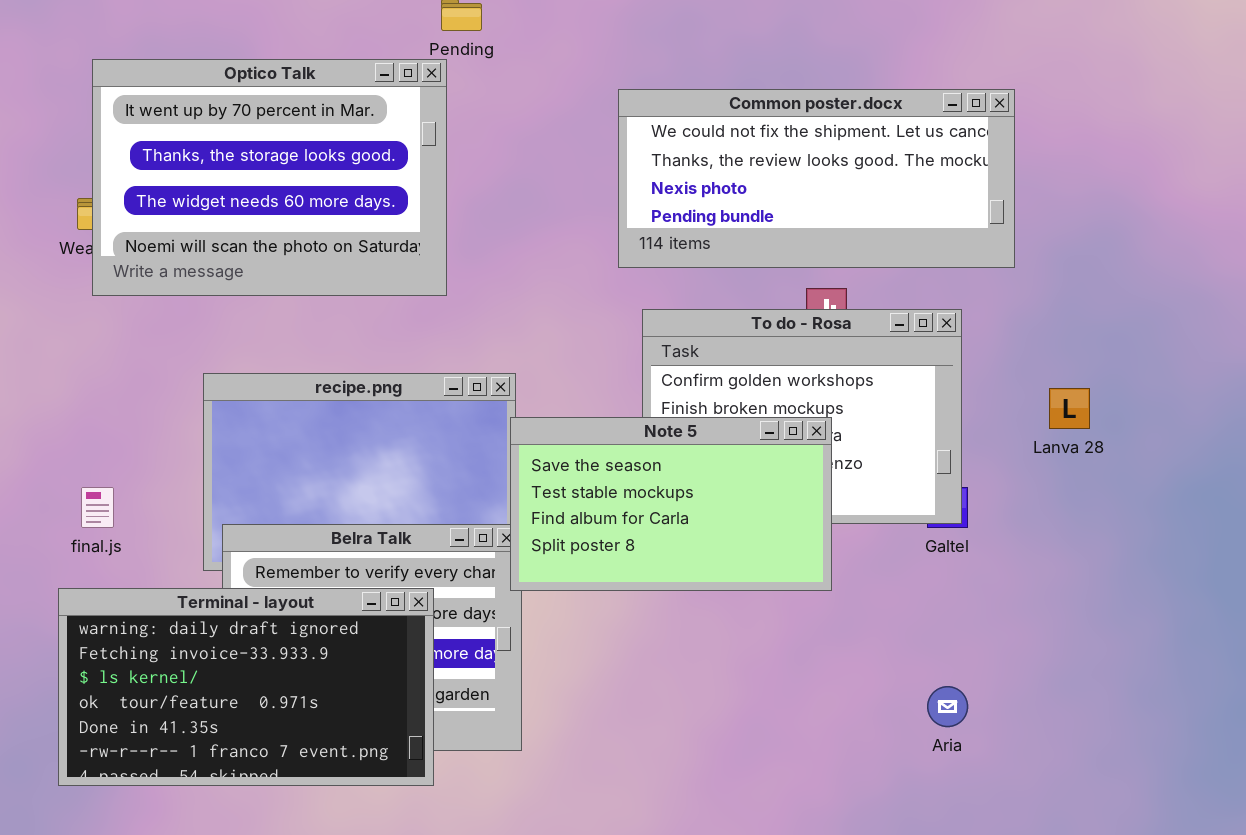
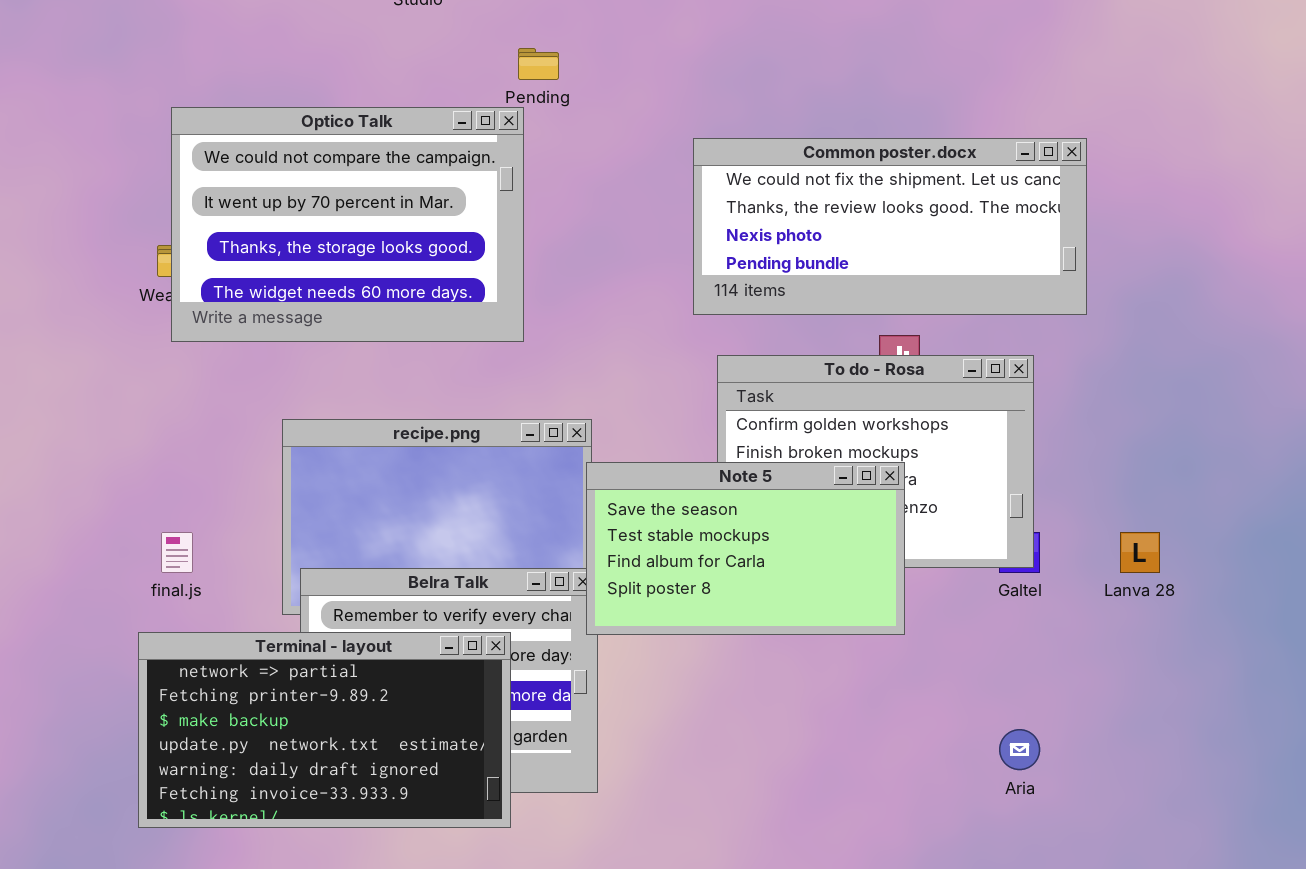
Optico Talk: [92,59,447,296] -> [171,107,524,342], scrolled up 1 row
Lanva 28: [1049,388,1090,429] -> [1120,532,1160,573], moved
Terminal - layout: [58,588,434,786] -> [138,632,511,828], scrolled up 4 rows

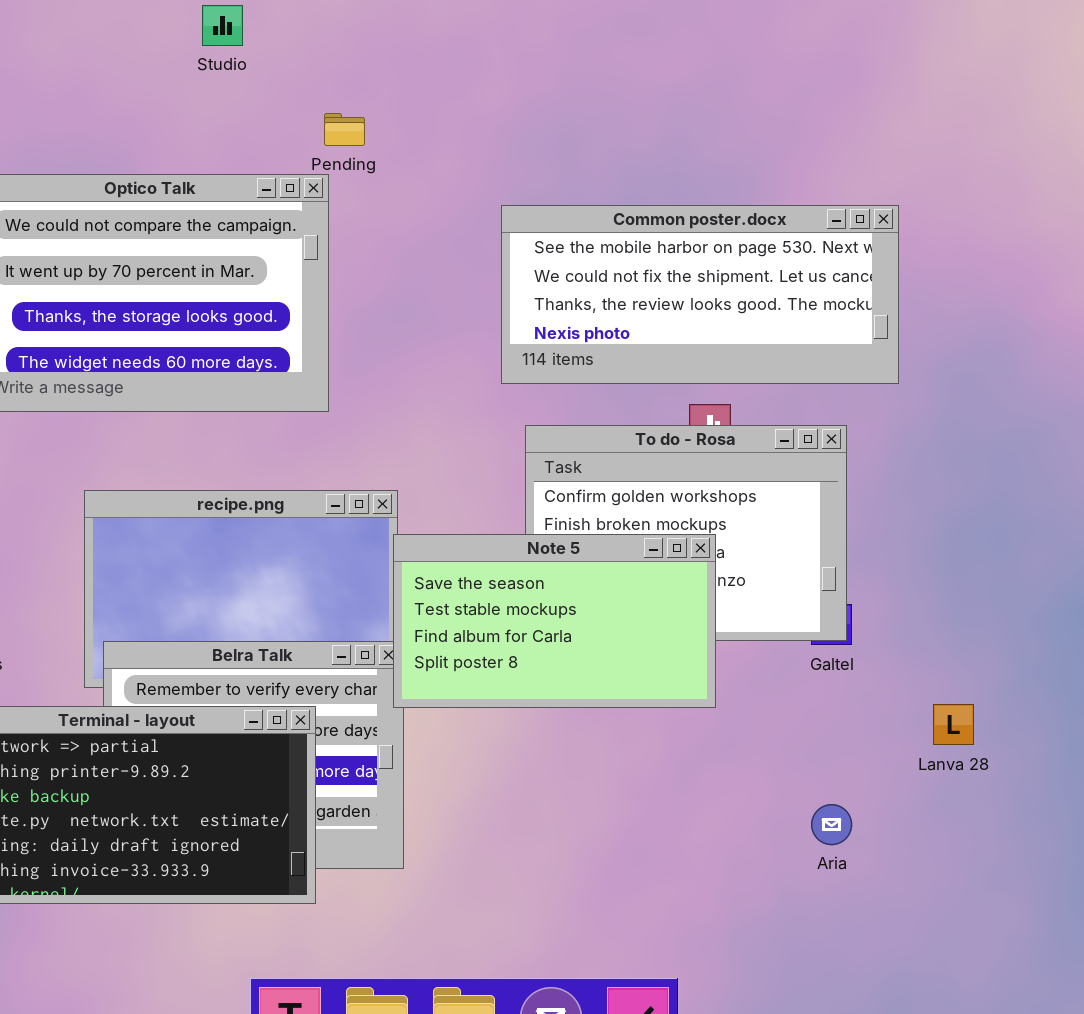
Common poster.docx: [693,138,1087,315] -> [501,205,899,384], scrolled up 1 row
Lanva 28: [1120,532,1160,573] -> [933,704,974,745], moved

